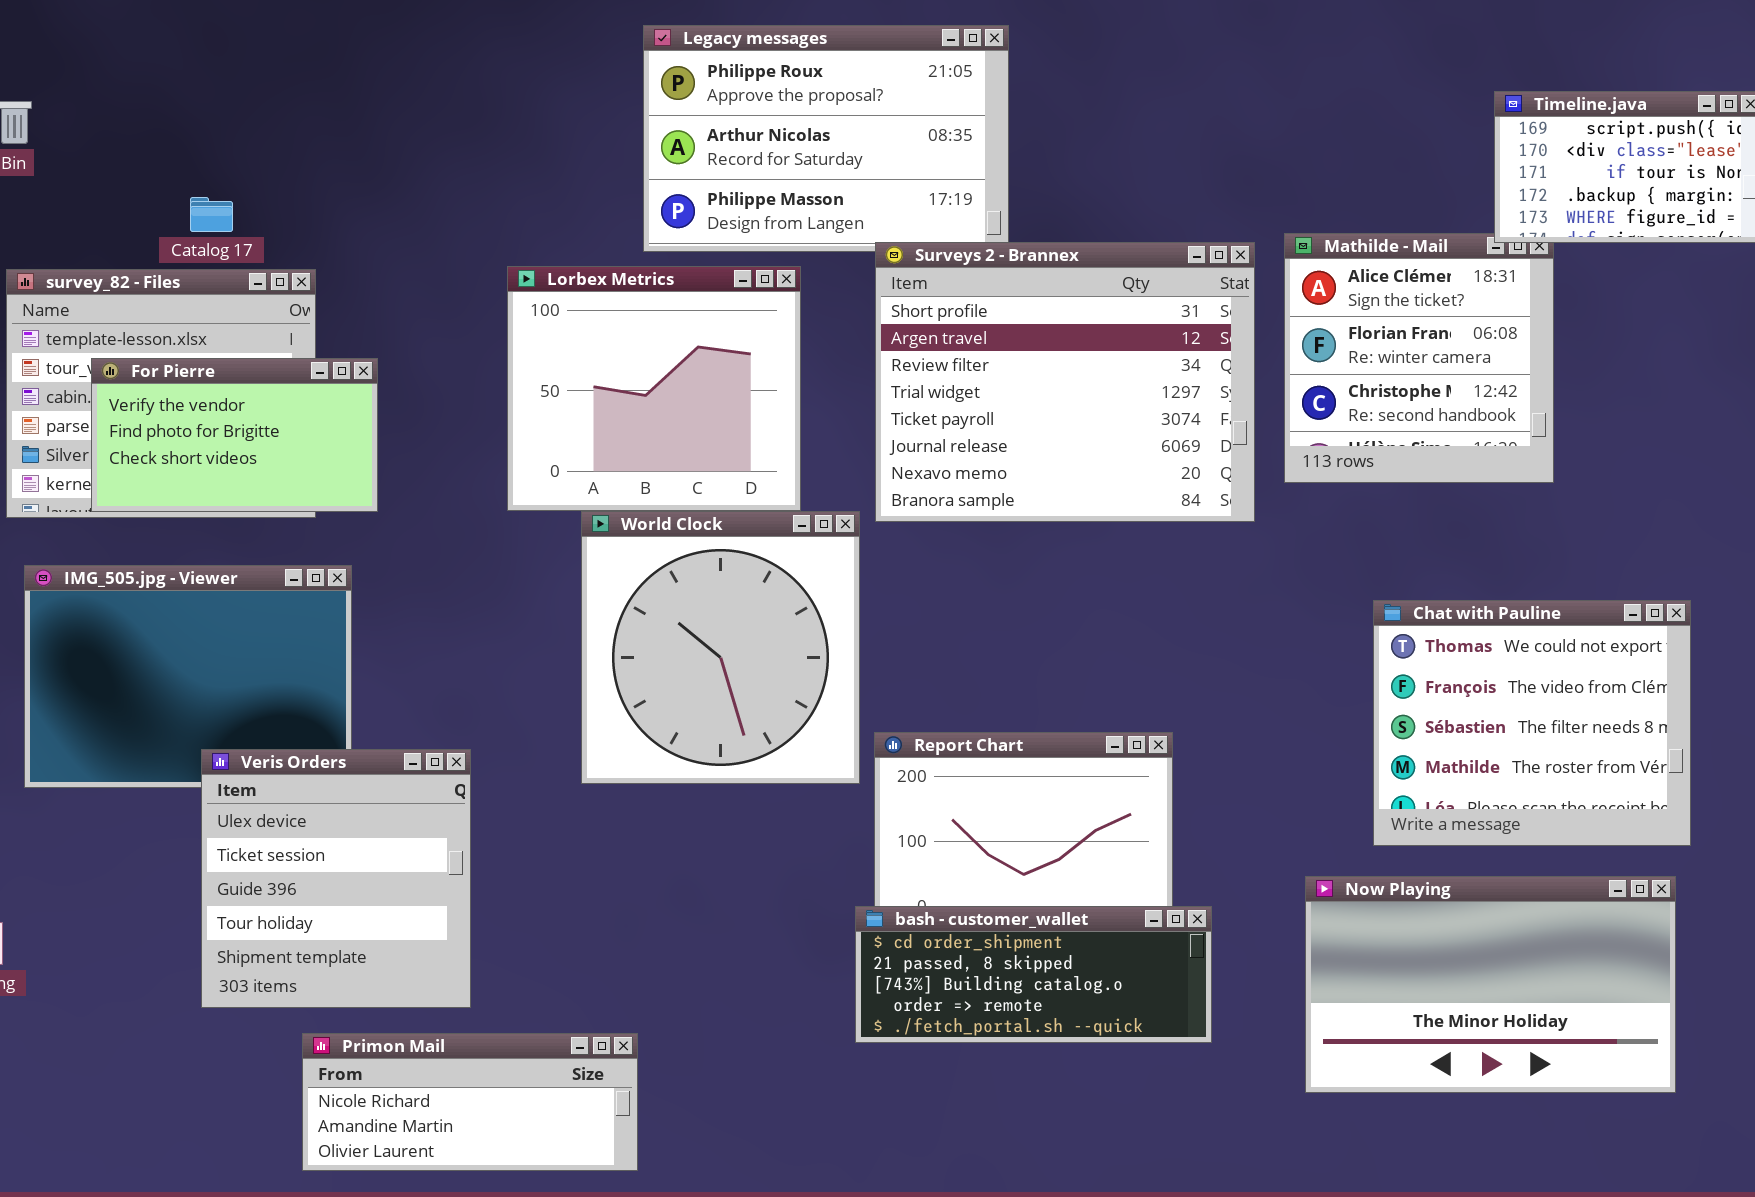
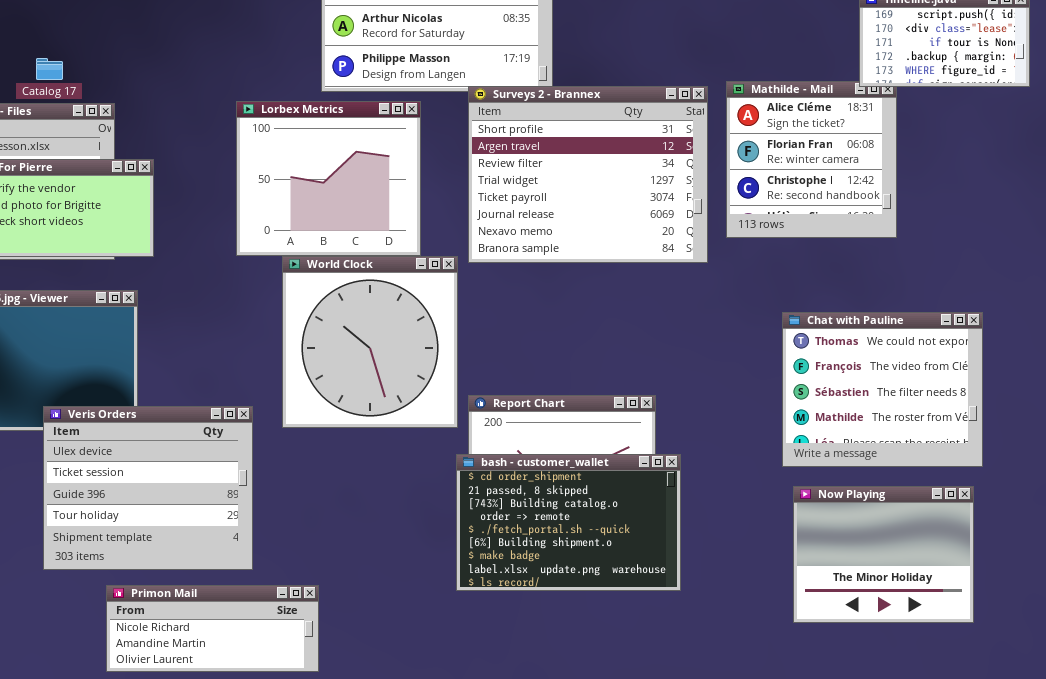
Veris Orders: [201,749,471,1008] -> [43,406,253,570], resized
Now Playing: [1305,876,1676,1093] -> [793,486,974,623], resized
bash - customer_wallet: [855,906,1212,1043] -> [456,454,681,591], resized

